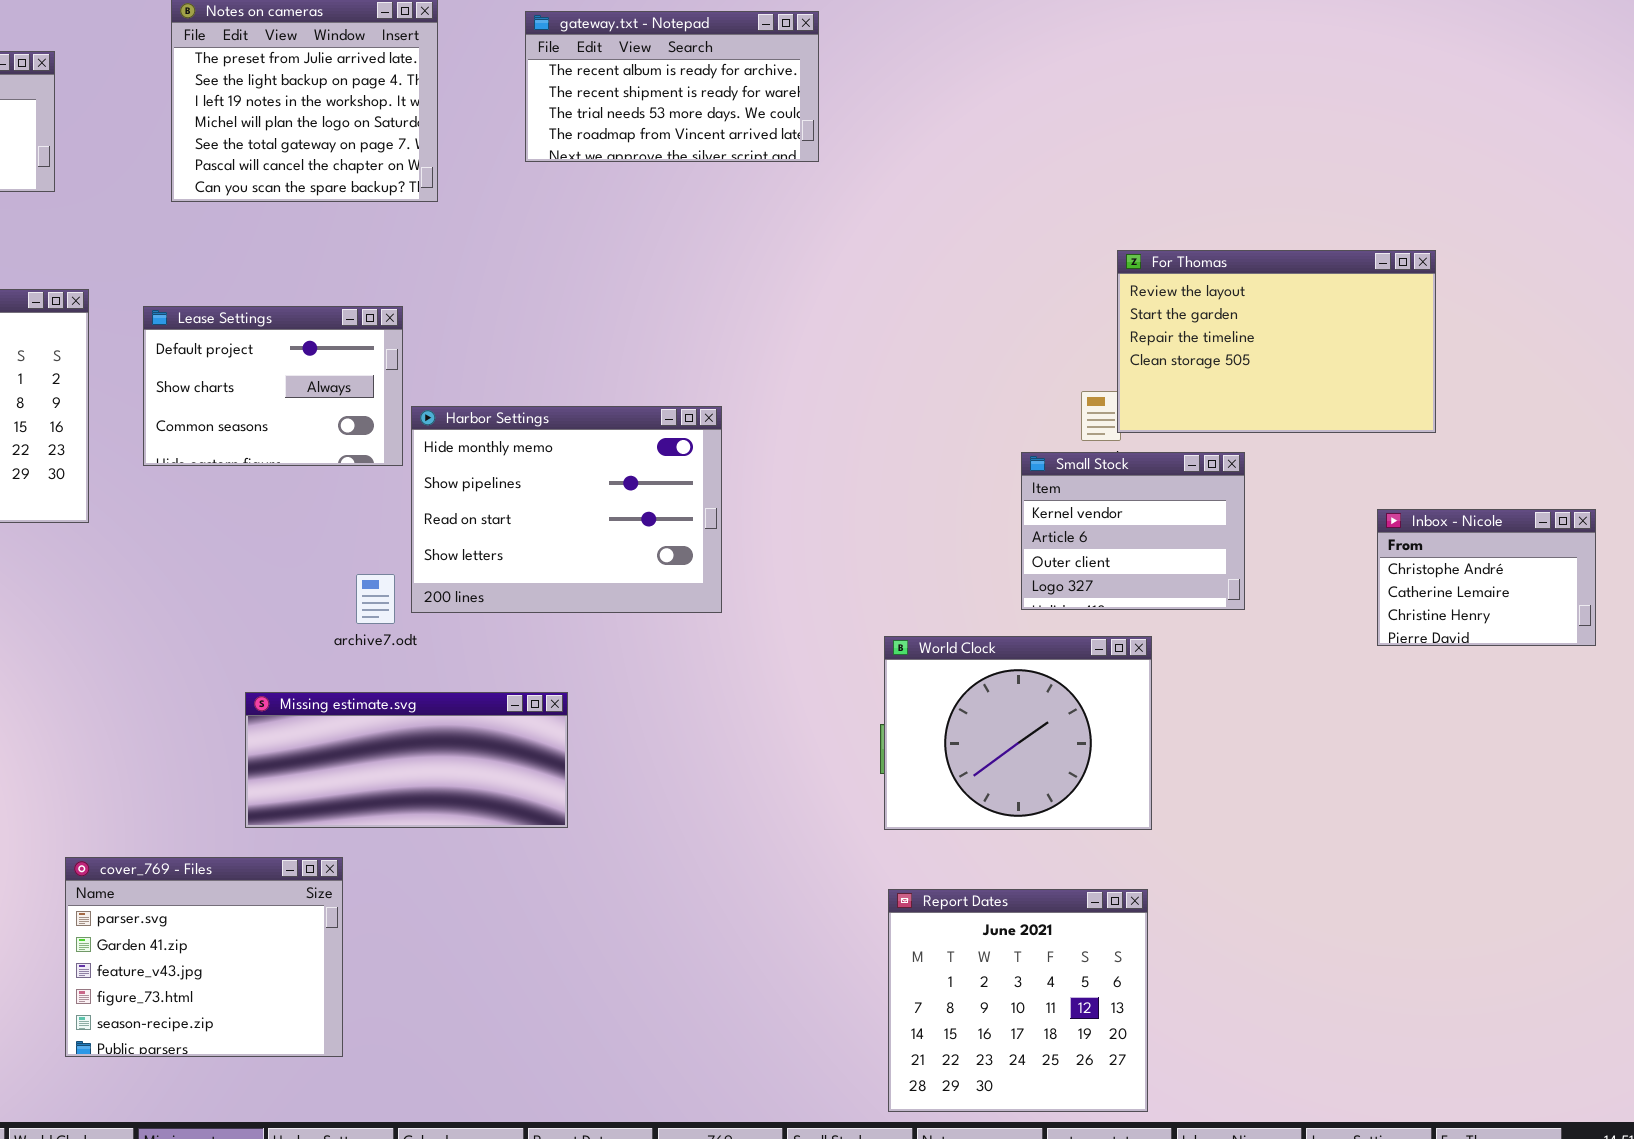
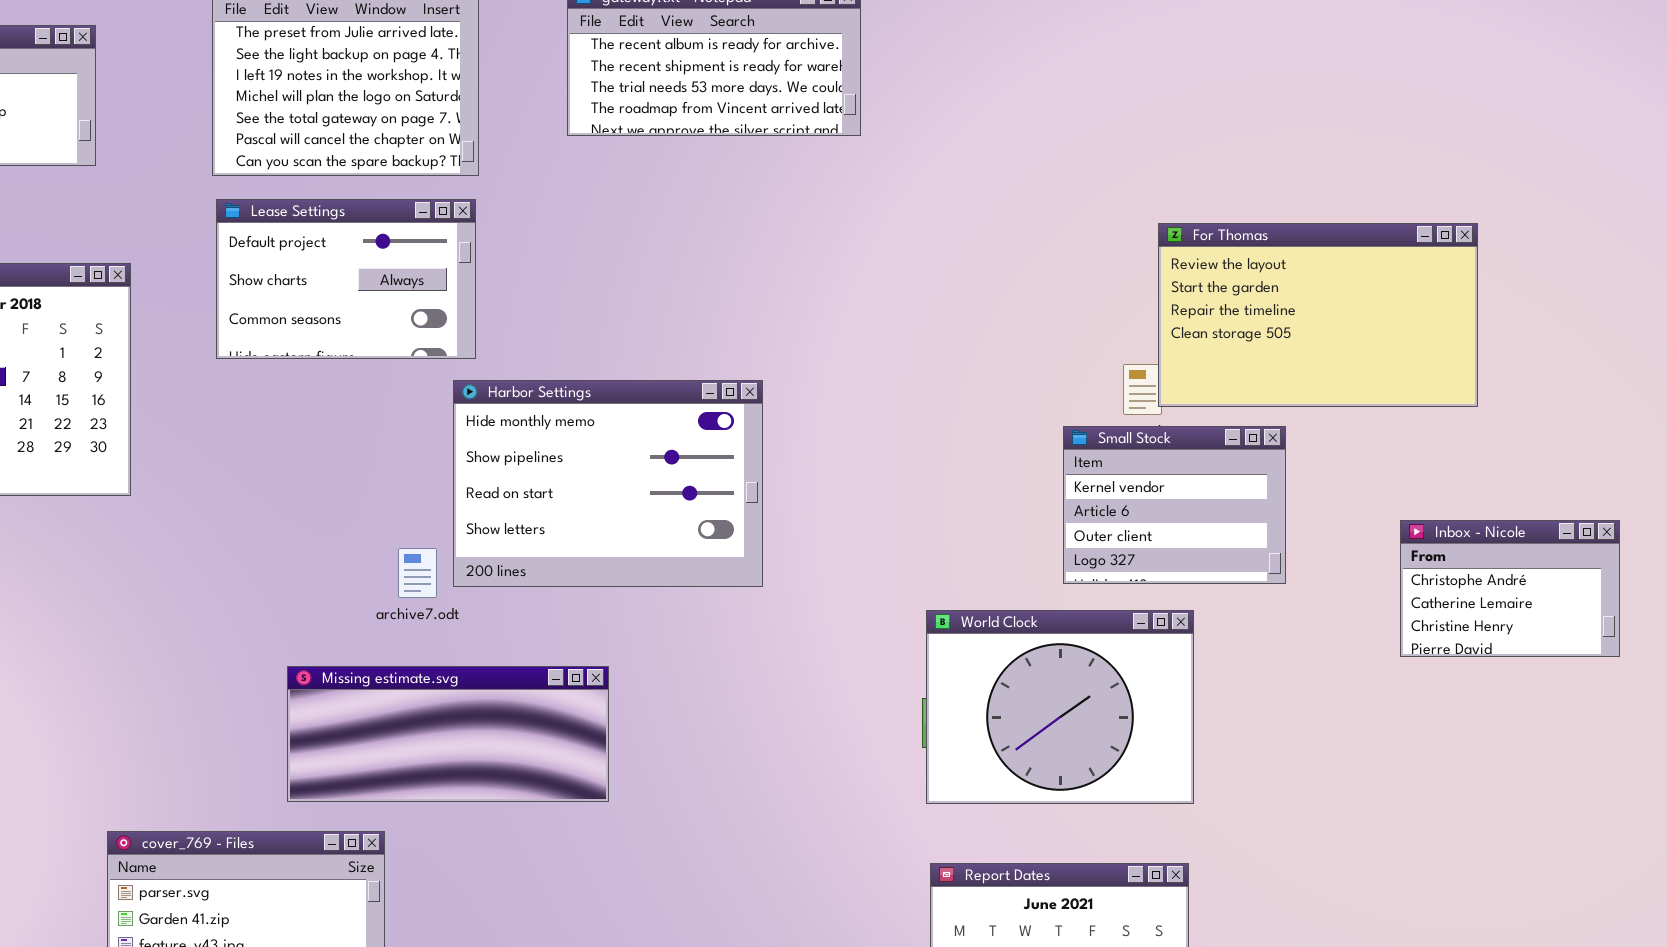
Lease Settings: [143,306,403,466] -> [216,199,476,359], moved
Inbox - Nicole: [1377,509,1596,646] -> [1400,520,1620,657], moved

